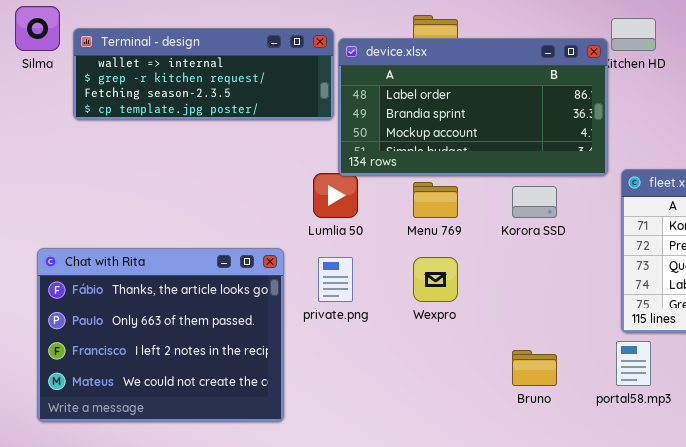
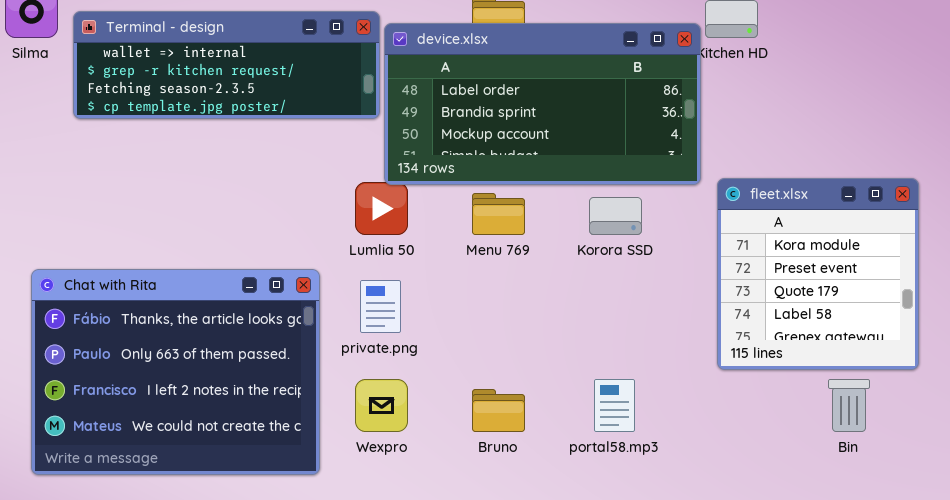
Wexpro: [413,257,458,302] -> [355,379,408,432], moved
portal58.mp3: [616,341,651,386] -> [594,379,635,432], moved
Bruno: [512,350,557,386] -> [472,389,525,432], moved

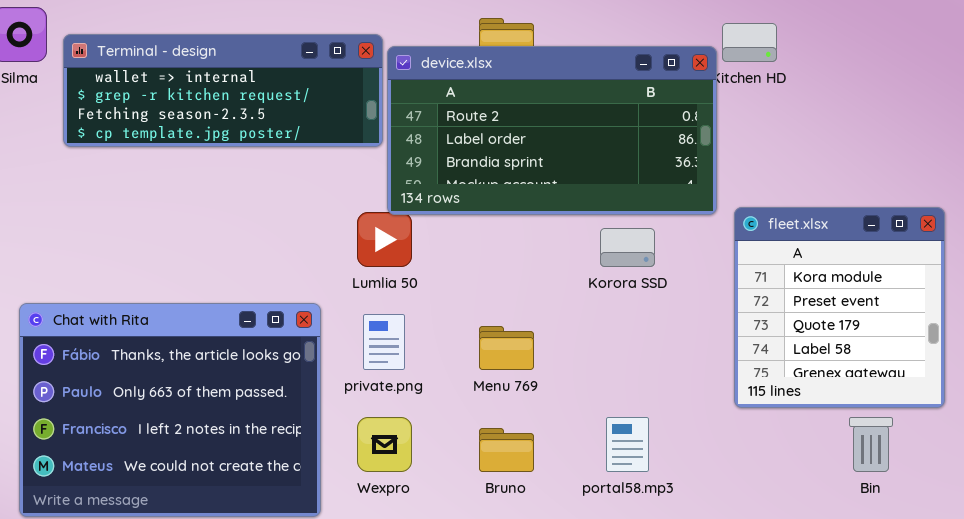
device.xlsx: [384,23,701,185] -> [387,46,717,215], scrolled up 1 row
Menu 769: [472,193,525,235] -> [479,326,534,370], moved

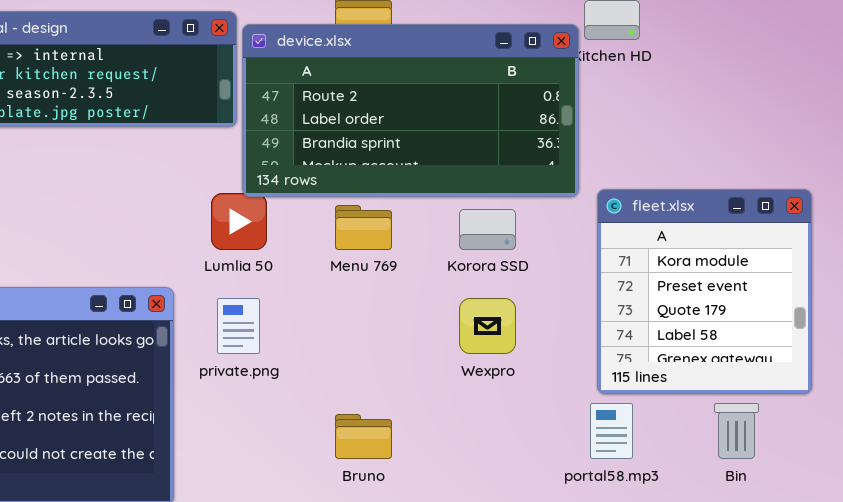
Menu 769: [479,326,534,370] -> [335,205,392,250], moved
Wexpro: [357,417,412,472] -> [459,298,516,354], moved
portal58.mp3: [606,417,649,472] -> [590,403,633,459], moved

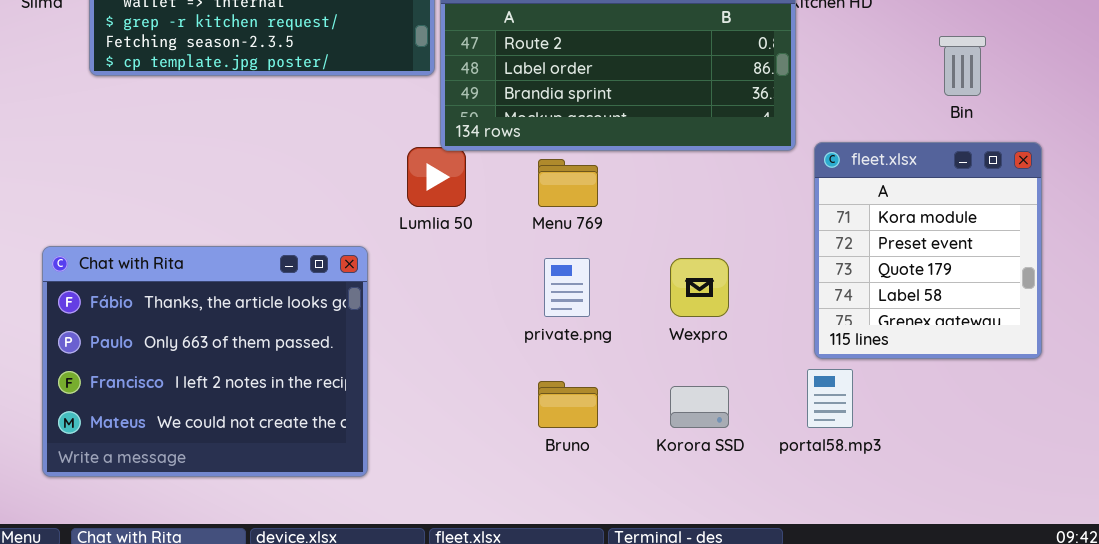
Korora SSD: [459,209,516,250] -> [670,386,729,428], moved
private.png: [217,298,260,354] -> [544,258,590,317], moved
Bin: [714,403,759,459] -> [939,36,986,96], moved

